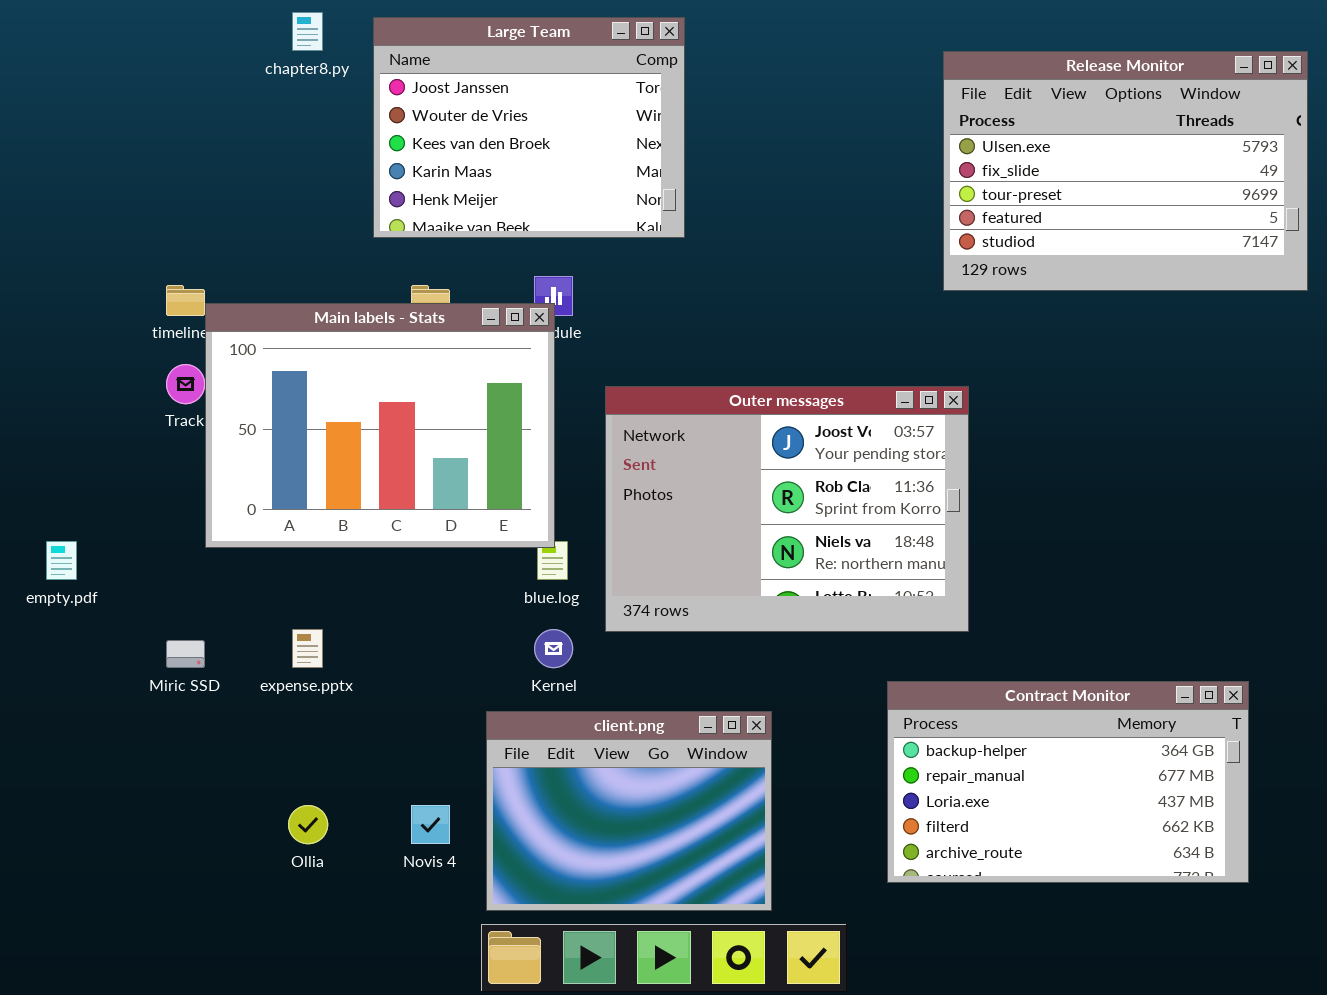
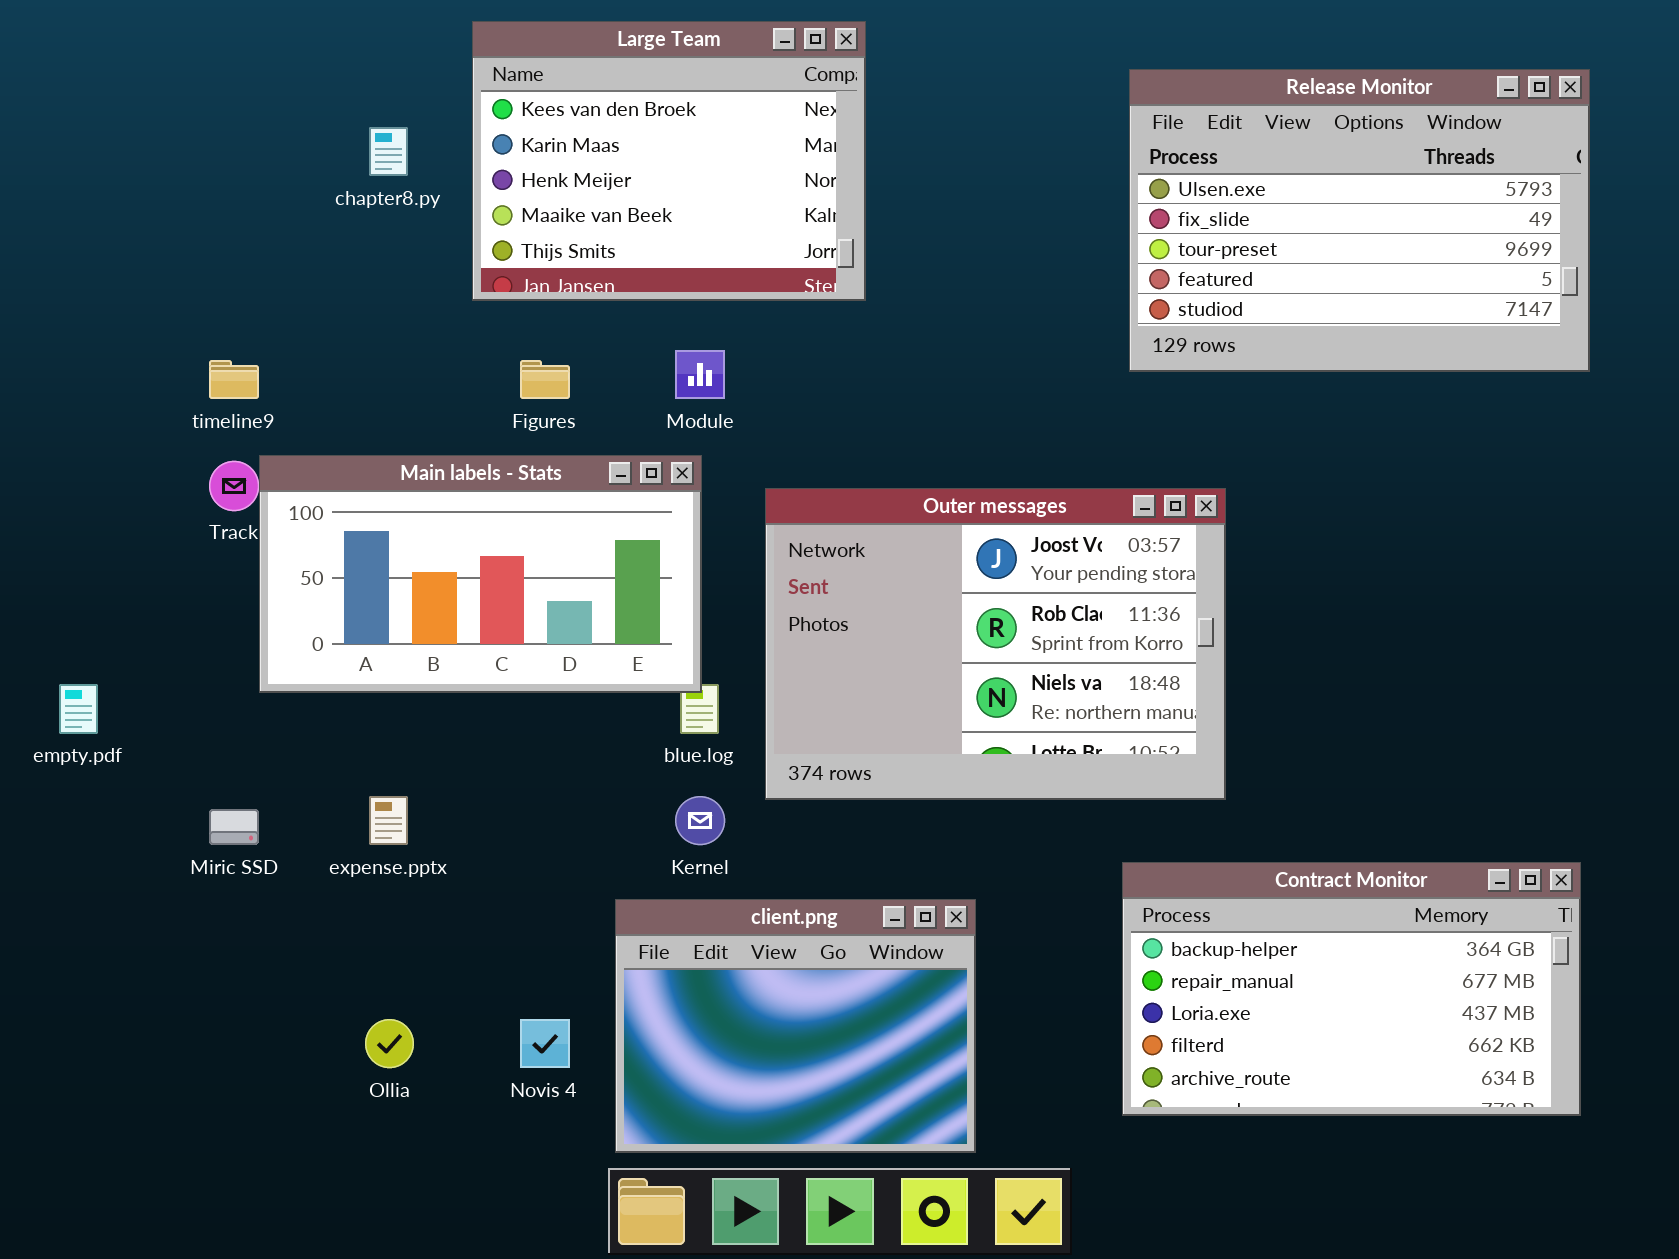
chapter8.py: [292,12,323,51] -> [369,127,408,176], moved
Large Team: [373,17,685,238] -> [472,21,866,301], scrolled down 2 rows
Release Monitor: [943,51,1308,291] -> [1129,69,1590,372], moved
Main labels - Stats: [205,303,555,548] -> [259,455,702,693], resized

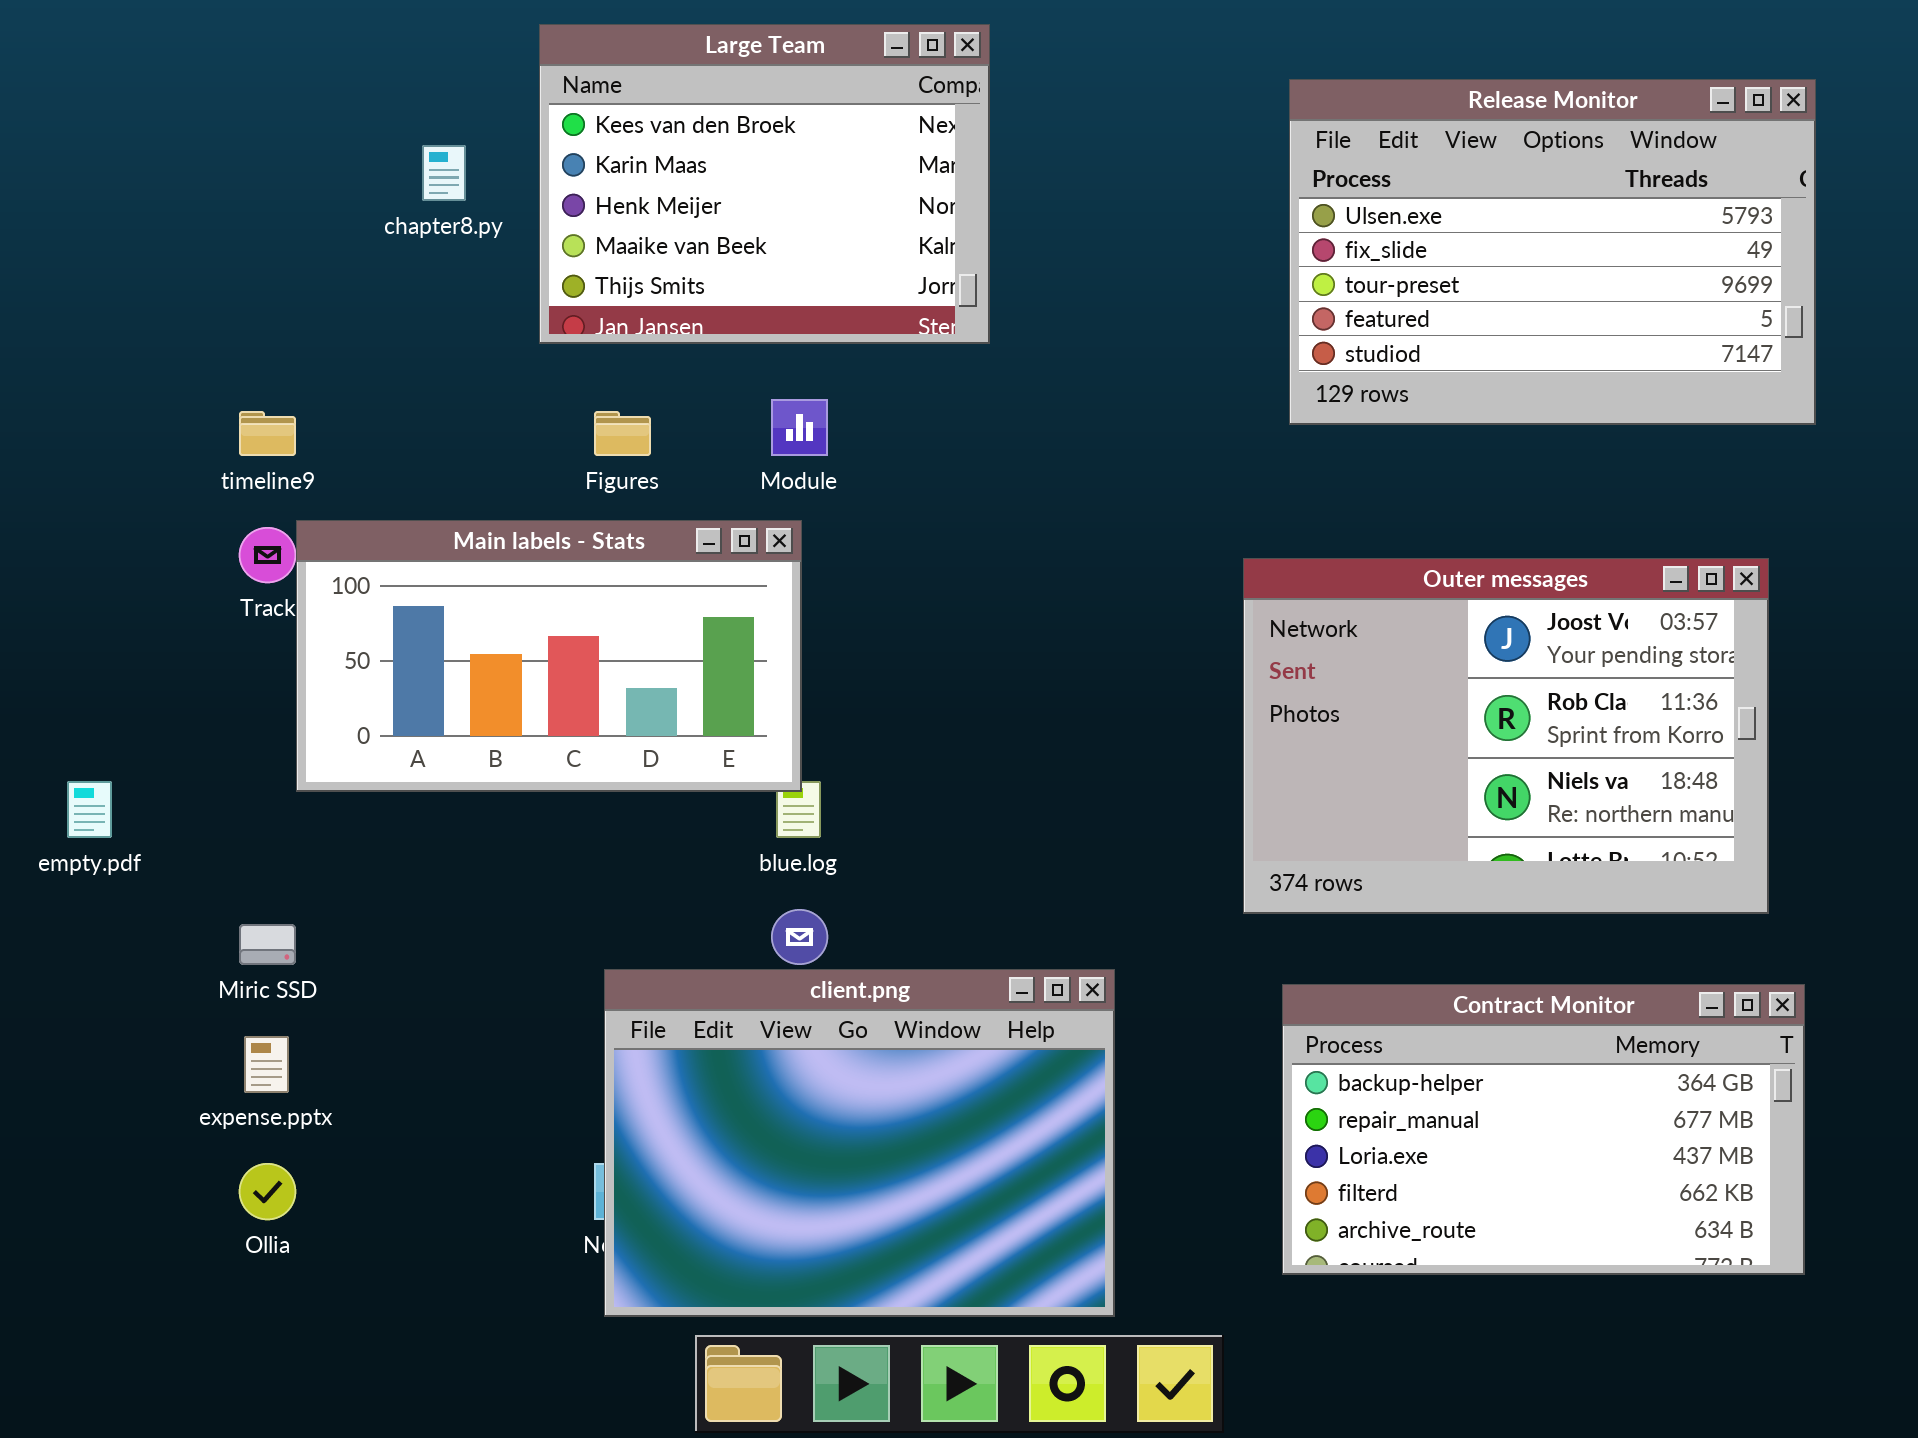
Outer messages: [765,488,1226,800] -> [1243,558,1769,914], moved
expense.pptx: [369,796,408,845] -> [244,1036,289,1093], moved
client.png: [615,899,976,1153] -> [604,969,1115,1317], resized
Ollia: [365,1019,414,1068] -> [239,1163,296,1220], moved

